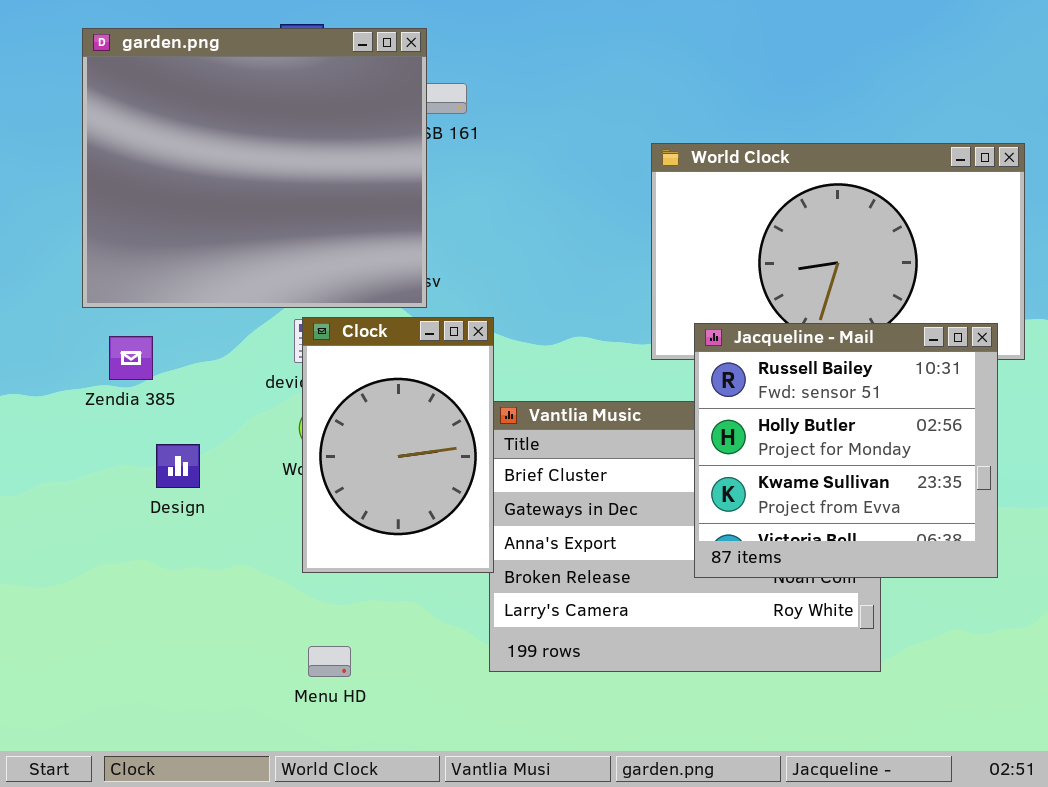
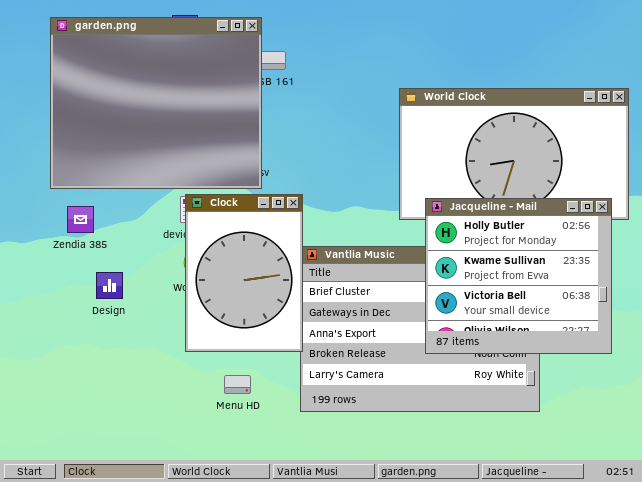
Jacqueline - Mail: [694,323,998,578] -> [425,198,612,354], scrolled down 1 row
Menu HD: [308,646,351,677] -> [224,375,251,394], moved

